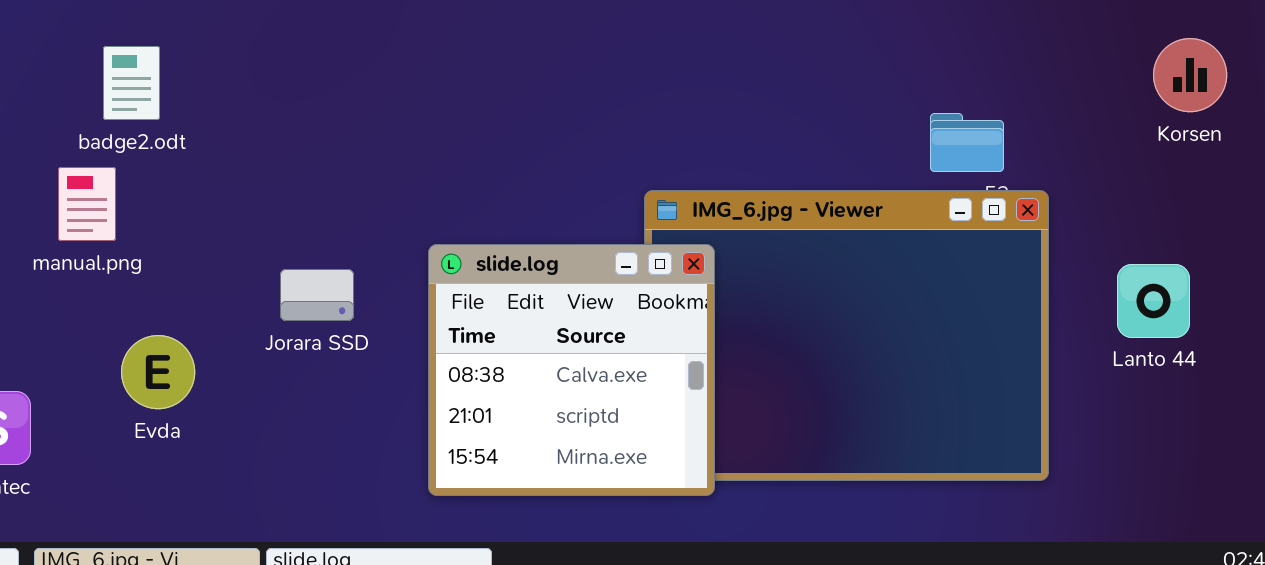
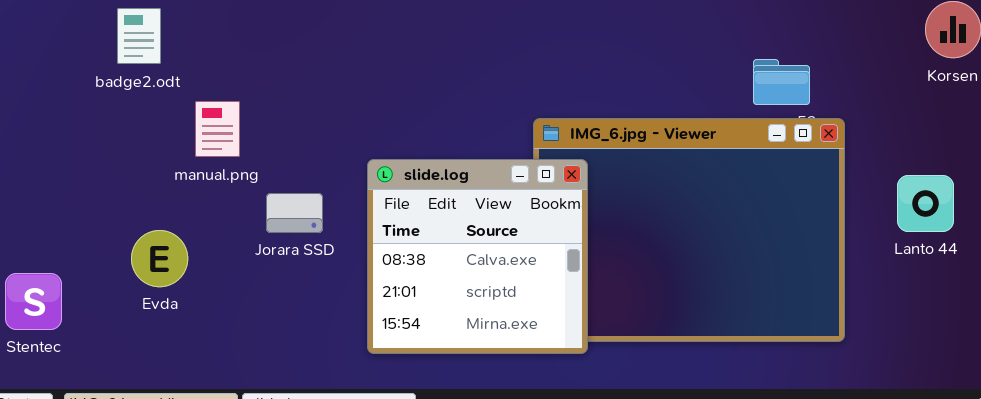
manual.png: [58,167,116,241] -> [195,101,240,157], moved
Jorara SSD: [280,269,354,321] -> [266,193,323,233], moved

